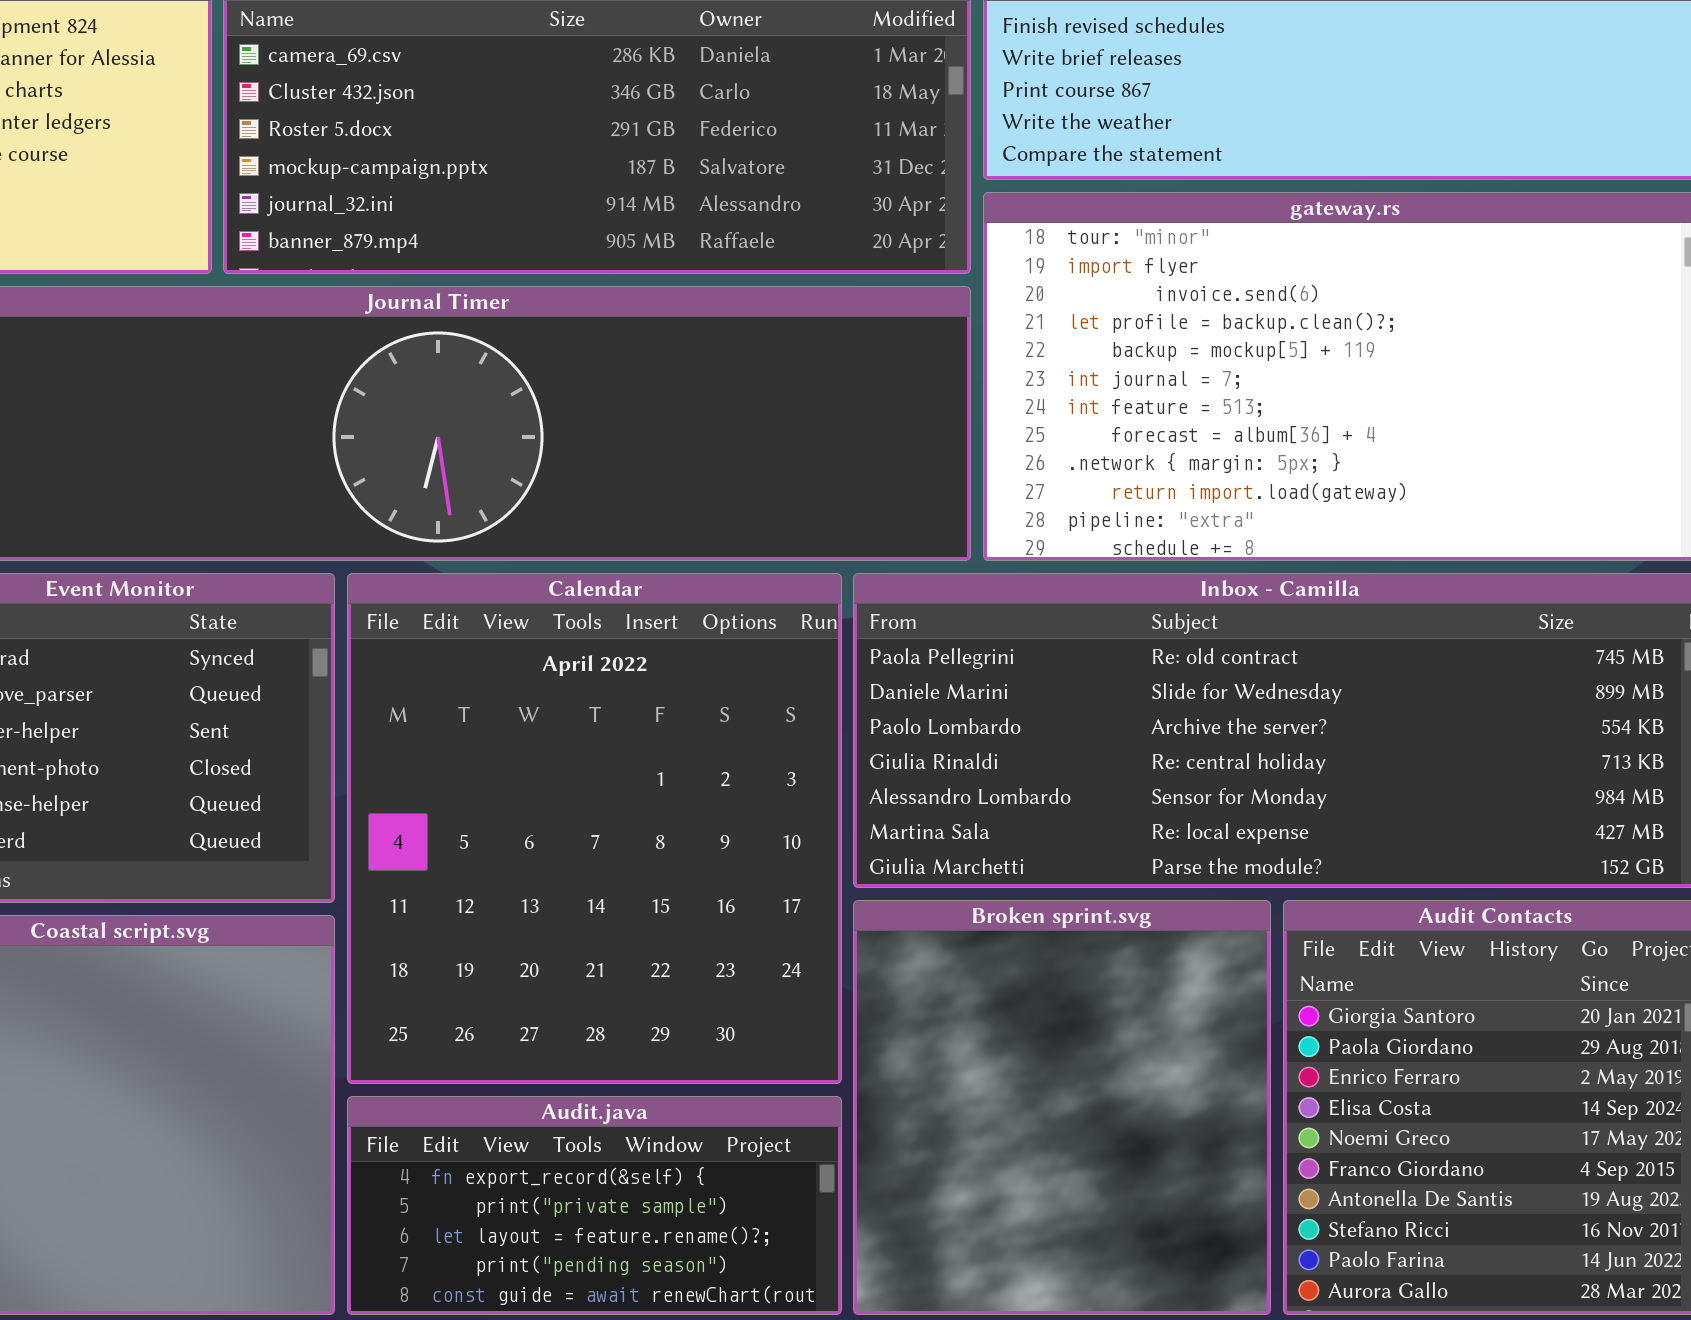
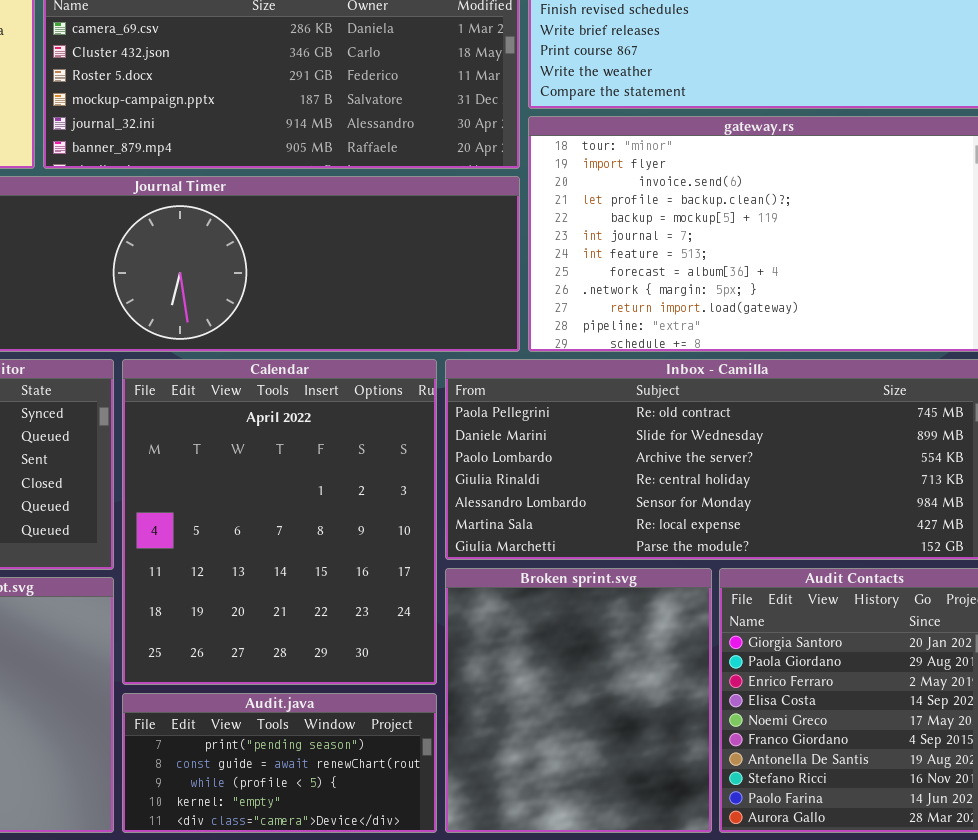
Audit.java: [347,1096,842,1315] -> [122,693,437,833], scrolled down 3 rows

